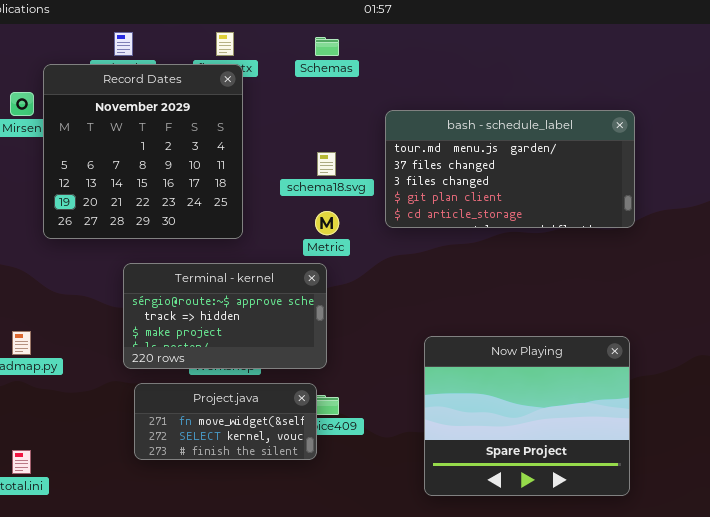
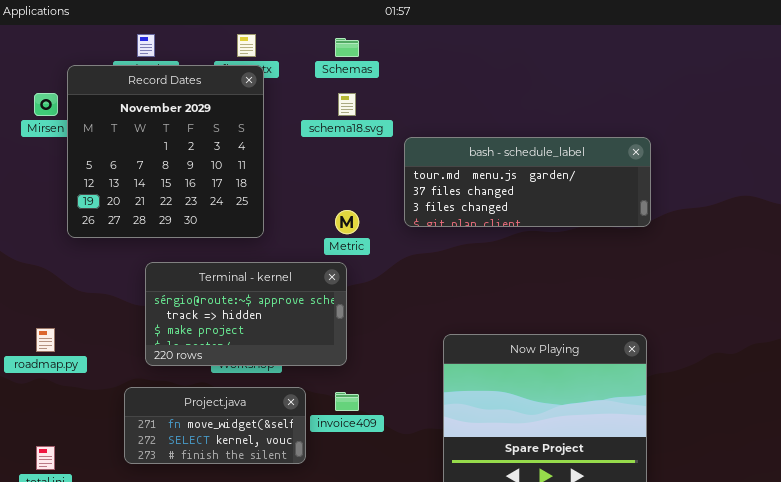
bash - schedule_label: [385,110,635,228] -> [404,137,651,227], resized
schema18.svg: [317,152,336,176] -> [338,93,356,116], moved
Project.java: [134,383,317,460] -> [124,387,306,464], moved

